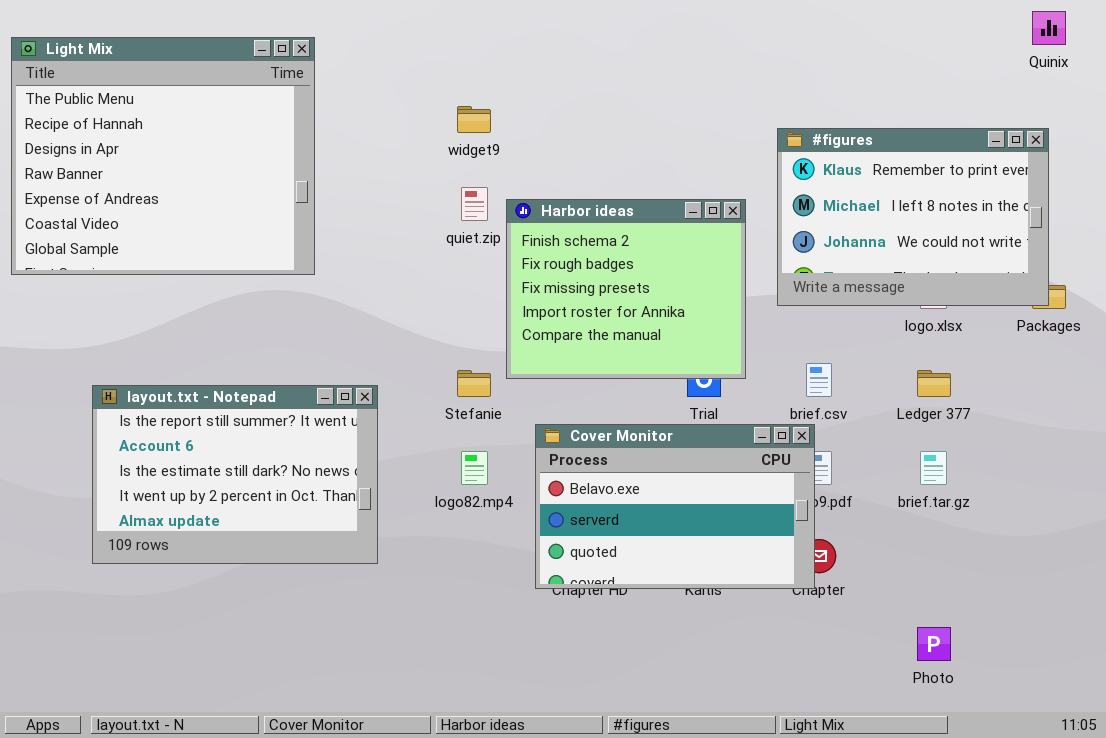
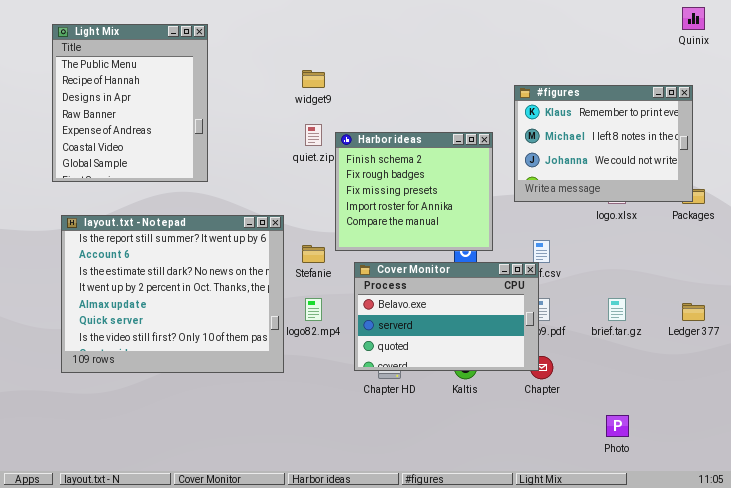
Light Mix: [11,37,315,275] -> [52,24,208,182], resized
Ledger 377: [917,370,951,397] -> [682,303,705,321], moved
layout.txt - Notepad: [92,385,378,564] -> [61,215,284,373], resized
Cover Monitor: [535,424,815,589] -> [354,262,539,371], moved

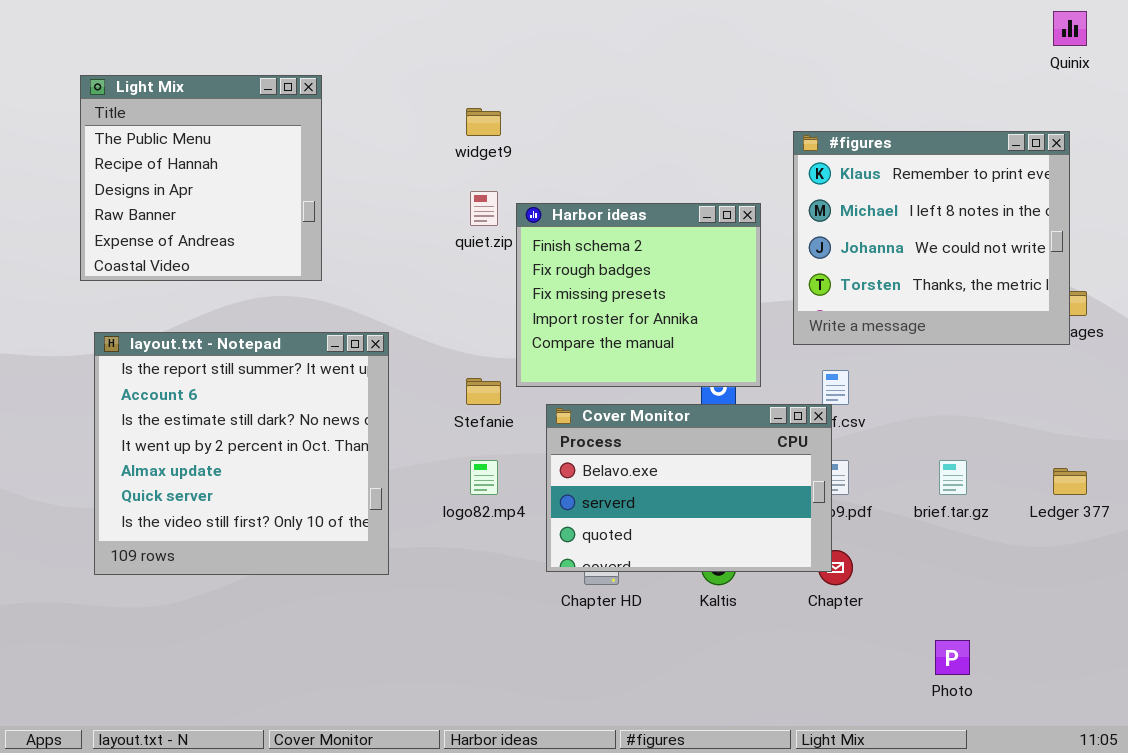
Light Mix: [52,24,208,182] -> [80,75,322,281], resized
#figures: [514,85,693,202] -> [793,131,1070,345], resized
layout.txt - Notepad: [61,215,284,373] -> [94,332,389,575], resized

